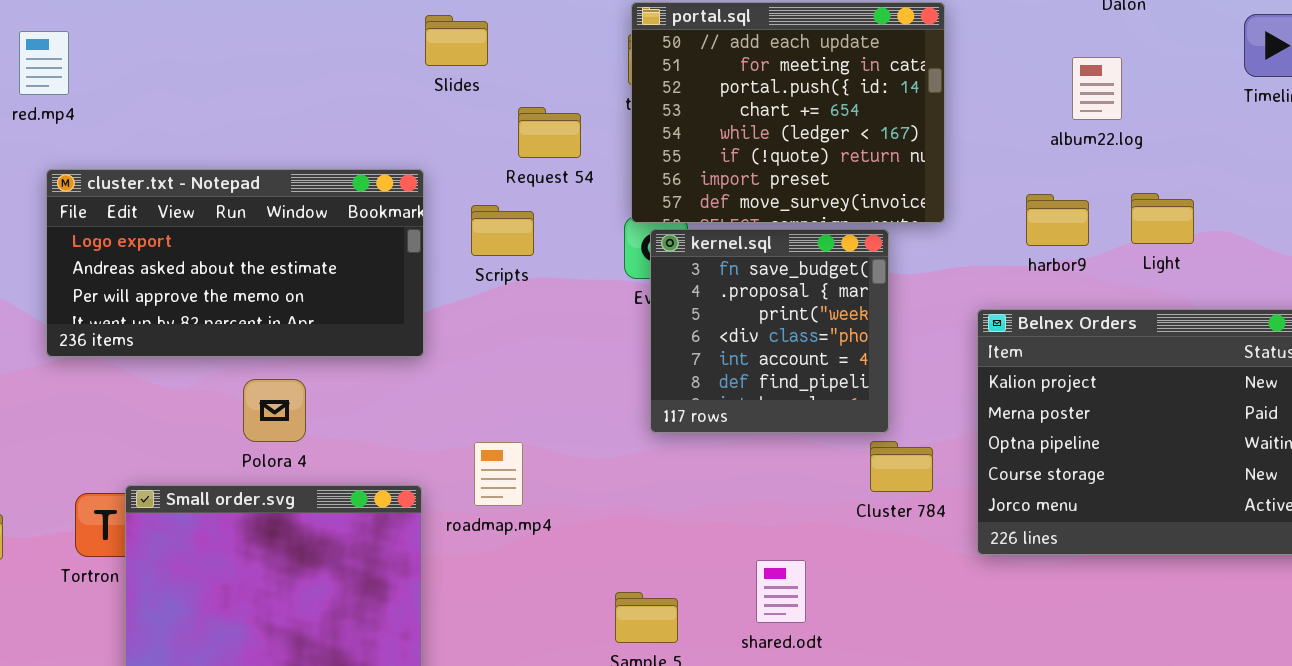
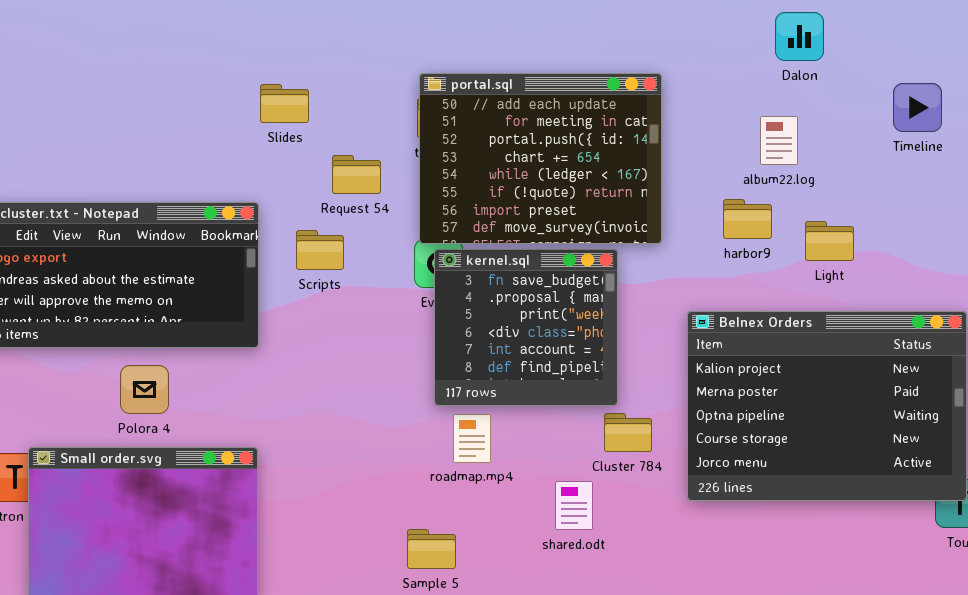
harbor9: [1026,194,1089,246] -> [723,199,772,239], moved
roadmap.mp4: [474,442,523,506] -> [453,414,491,463], moved
shared.odt: [756,560,806,623] -> [555,481,593,530], moved

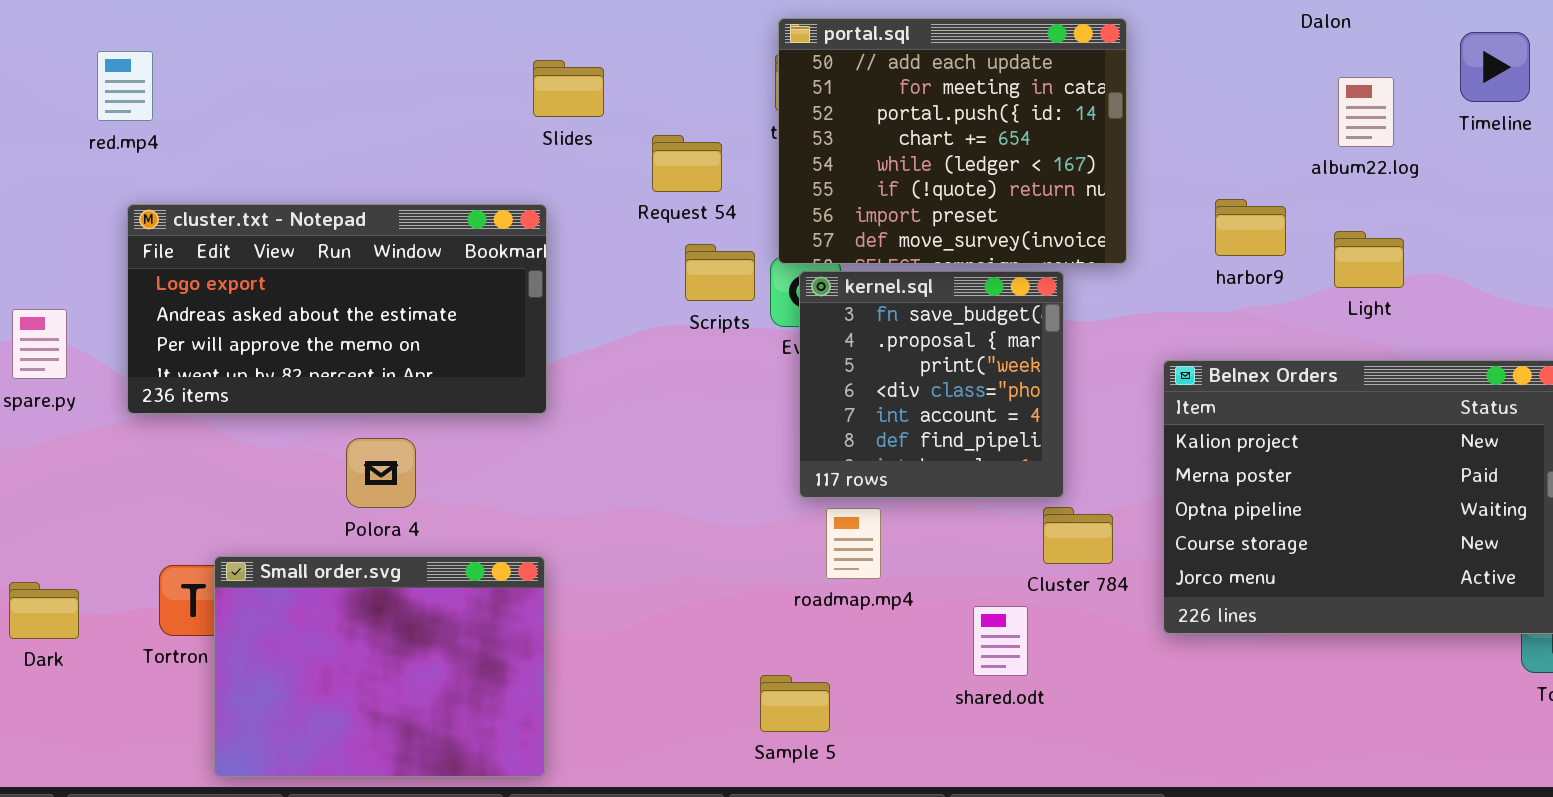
Slides: [260,84,309,123] -> [533,60,604,117], moved
album22.log: [760,116,798,165] -> [1338,77,1394,147], moved
Scripts: [296,230,344,270] -> [685,244,755,301], moved

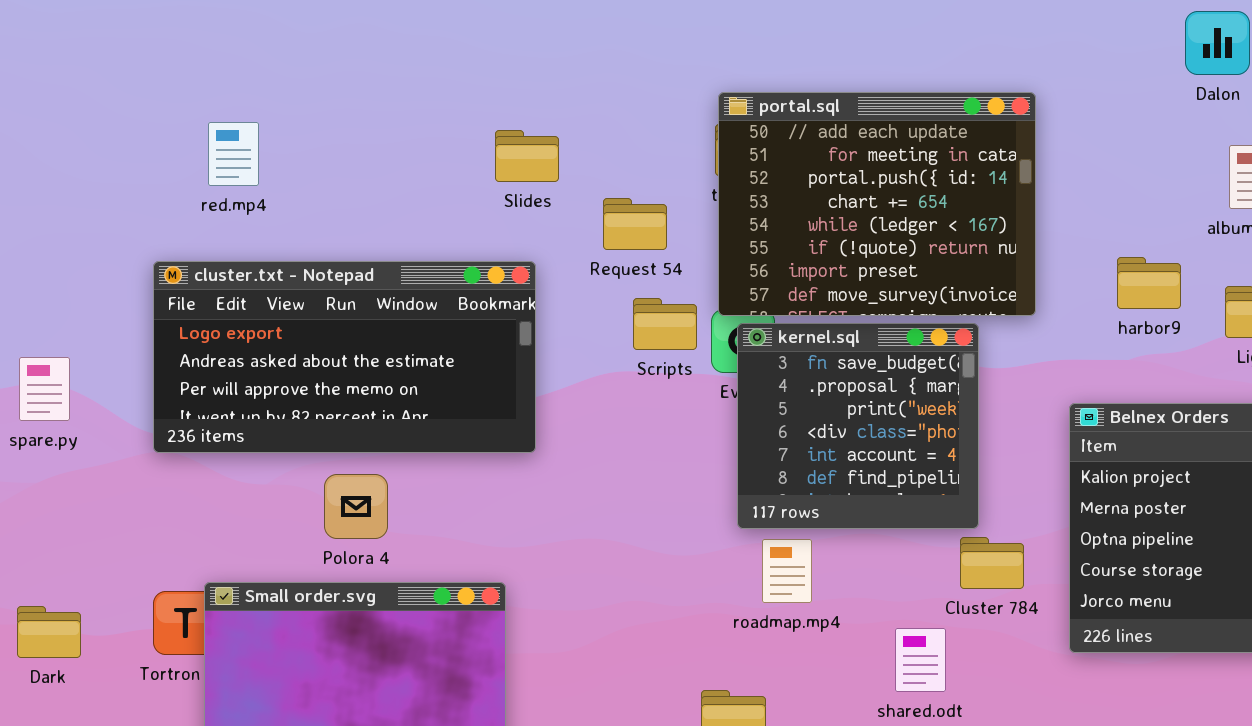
red.mp4: [97,51,153,121] -> [208,122,259,186], moved
cluster.txt - Notepad: [127,204,547,414] -> [153,261,536,453], moved

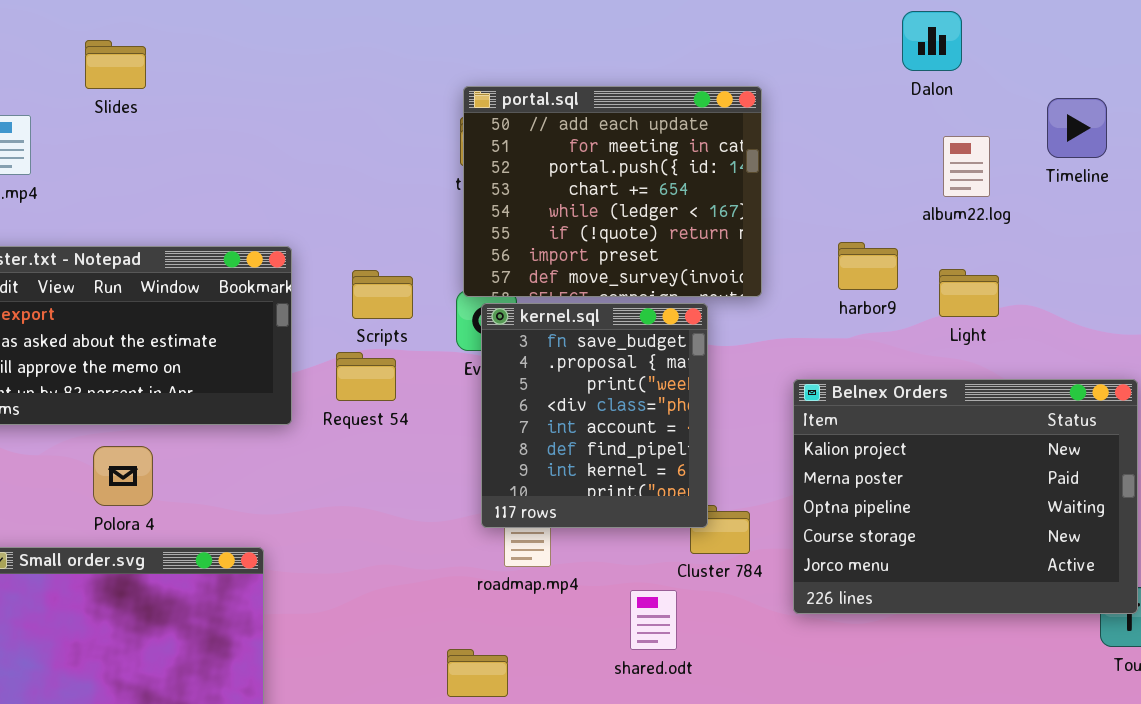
Slides: [495,130,559,182] -> [85,40,146,89], moved
Request 54: [603,198,667,250] -> [336,352,396,401], moved
Scripts: [633,298,697,350] -> [352,270,413,319], moved
kernel.sql: [737,323,979,529] -> [481,303,708,528], resized

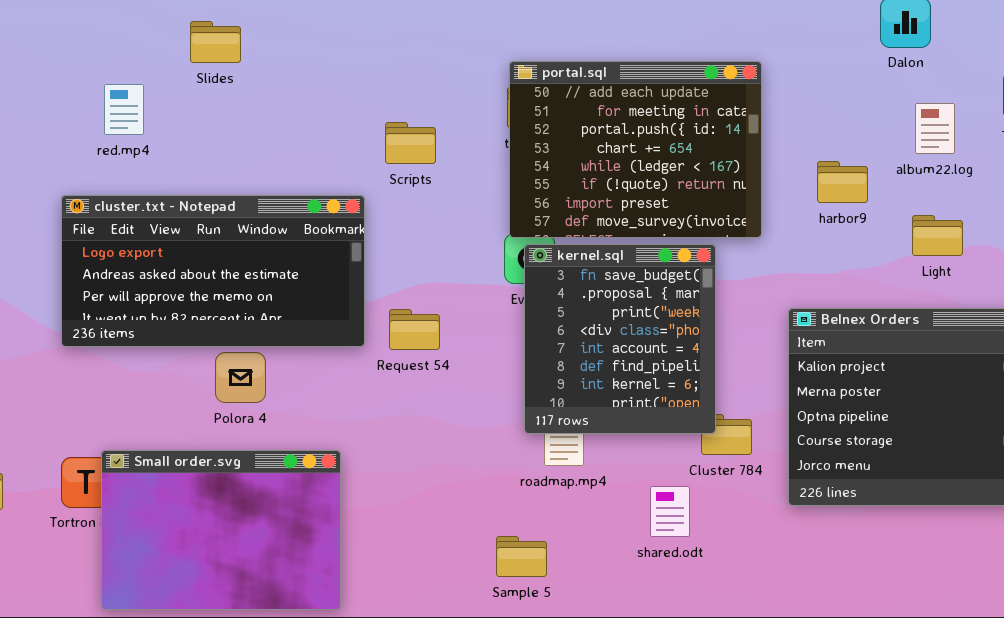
harbor9: [838,242,898,290] -> [817,161,868,203], moved
Scripts: [352,270,413,319] -> [385,122,436,164], moved
Request 54: [336,352,396,401] -> [389,309,440,350], moved
Polora 4: [93,446,153,506] -> [215,352,266,403], moved

